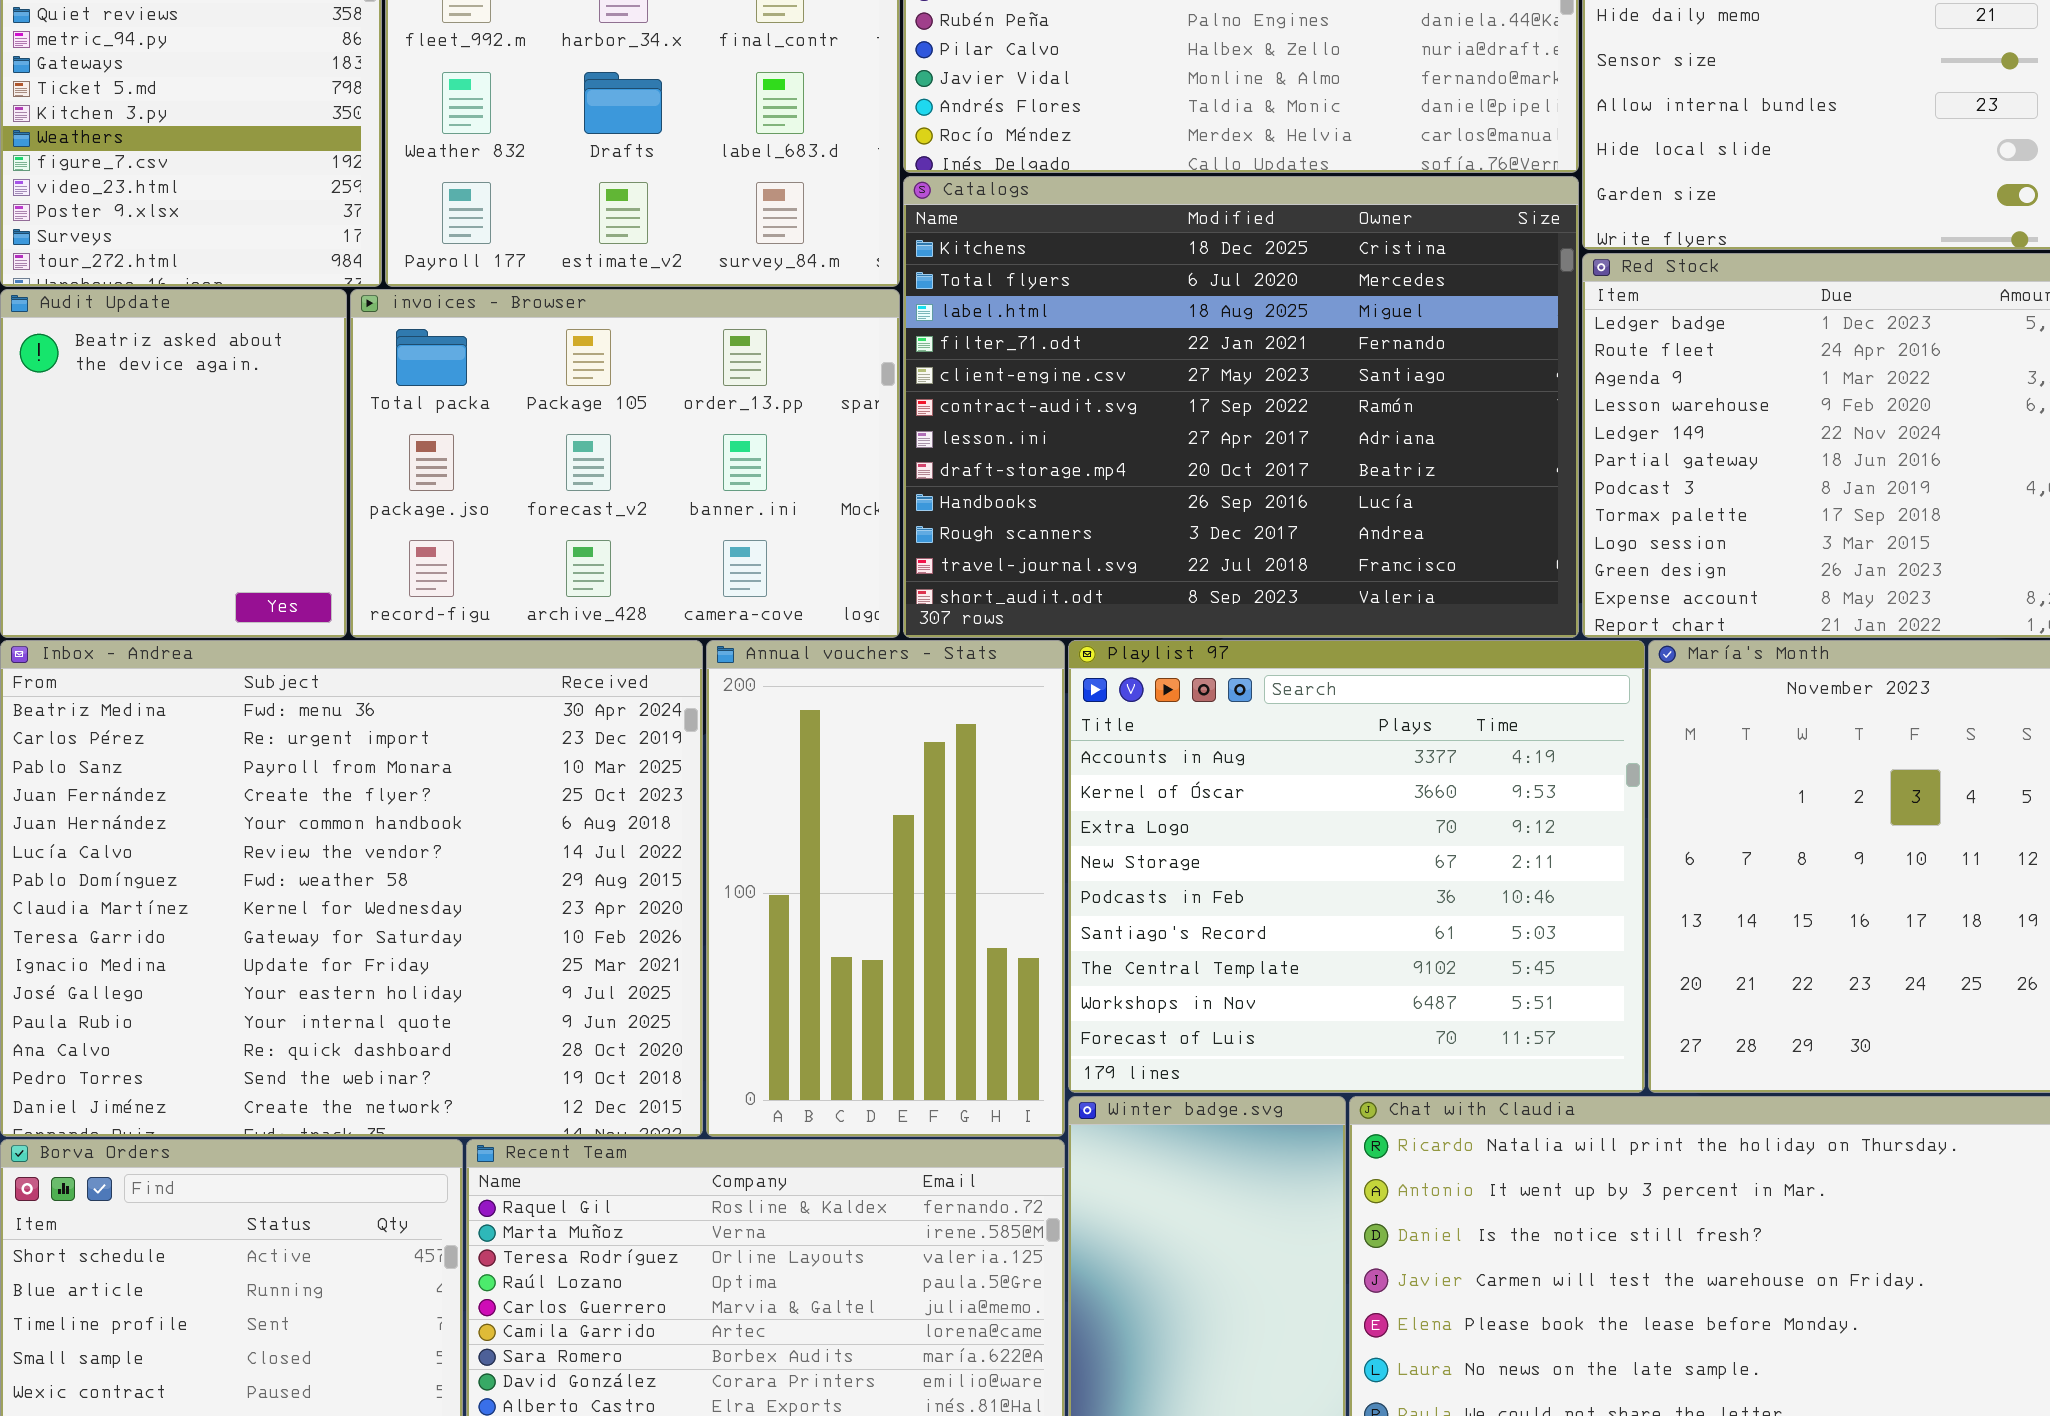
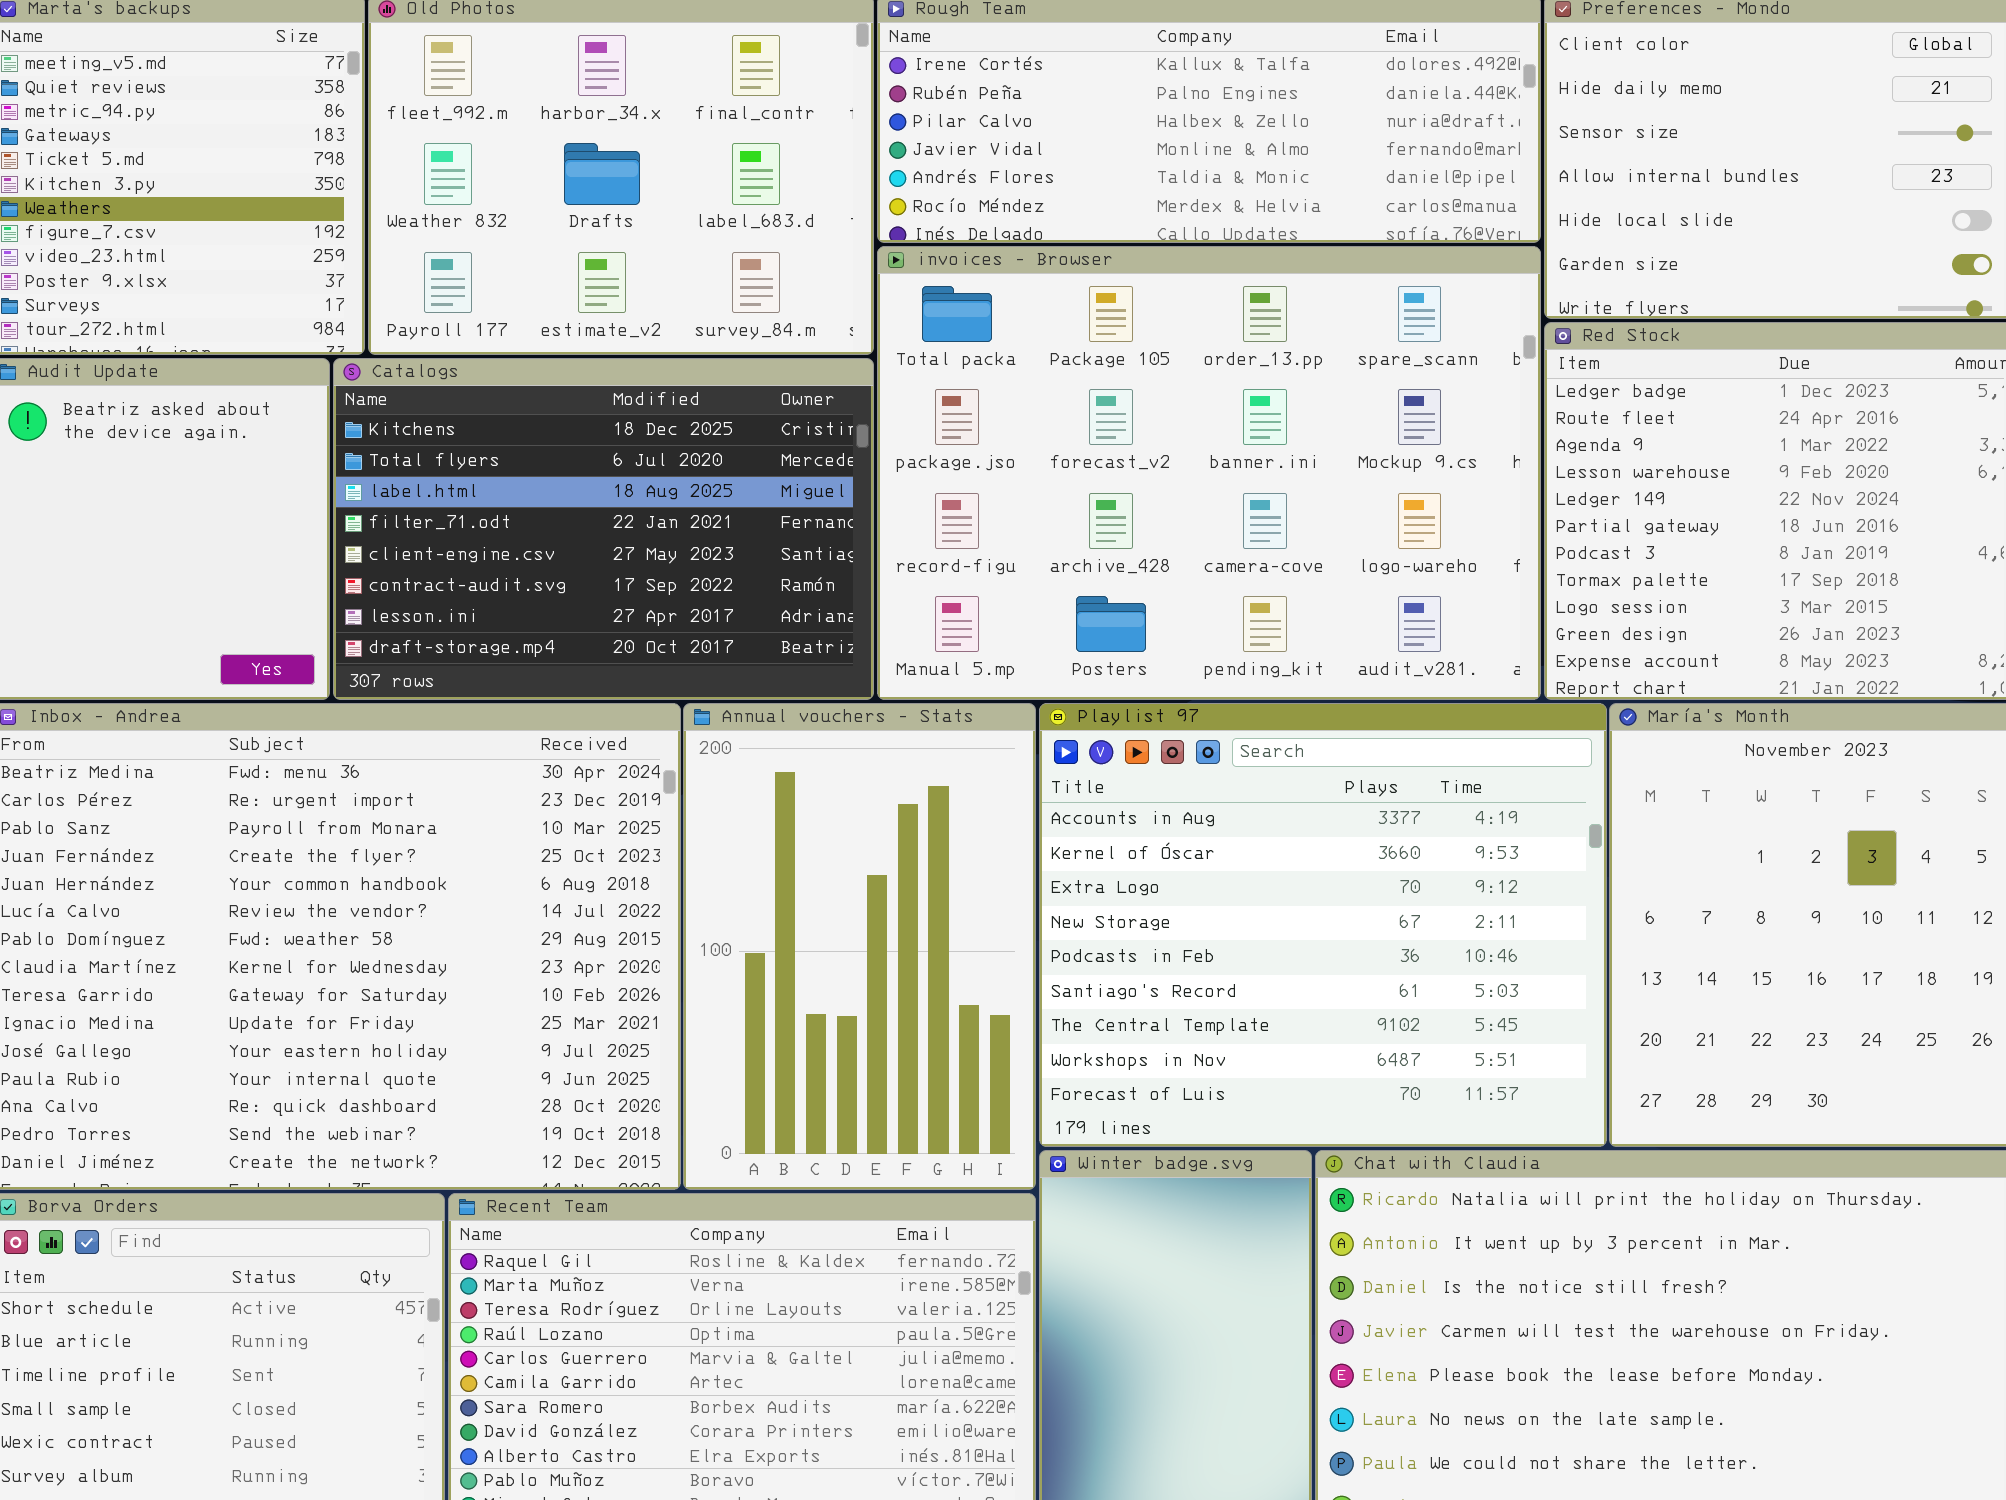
Catalogs: [903,176,1579,638] -> [333,358,874,700], moved, resized
invoices - Browser: [350,289,900,638] -> [877,246,1541,700], moved, resized

